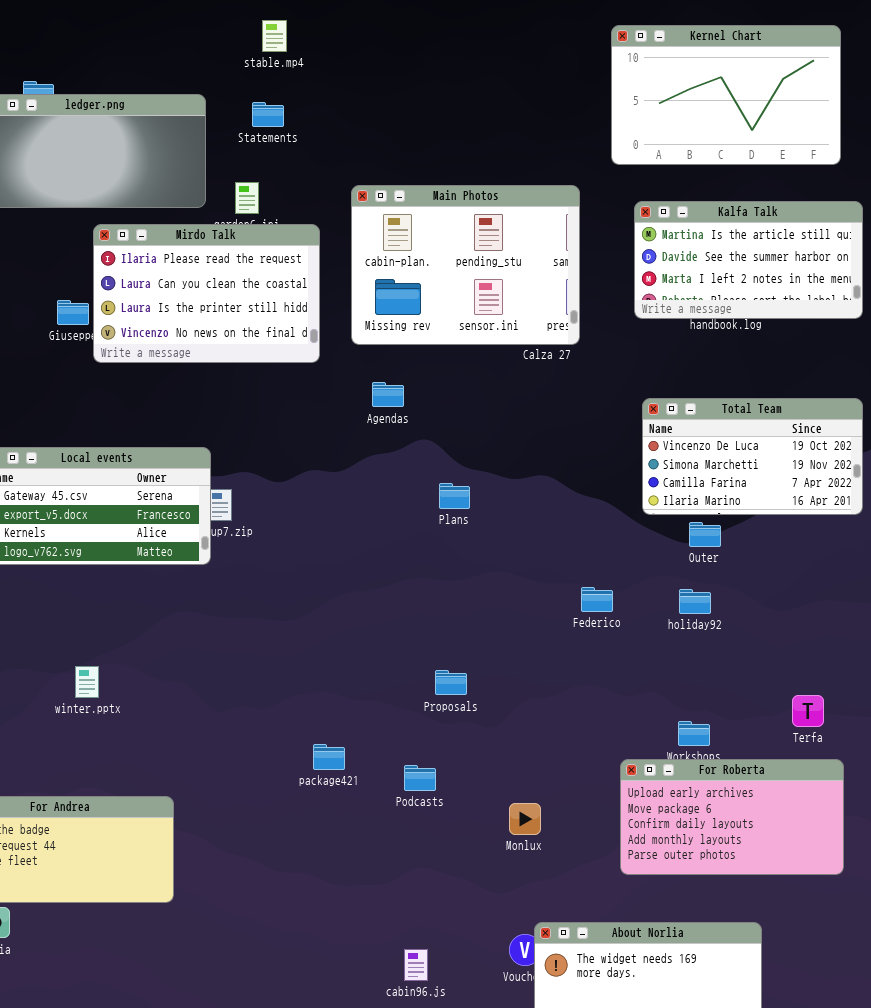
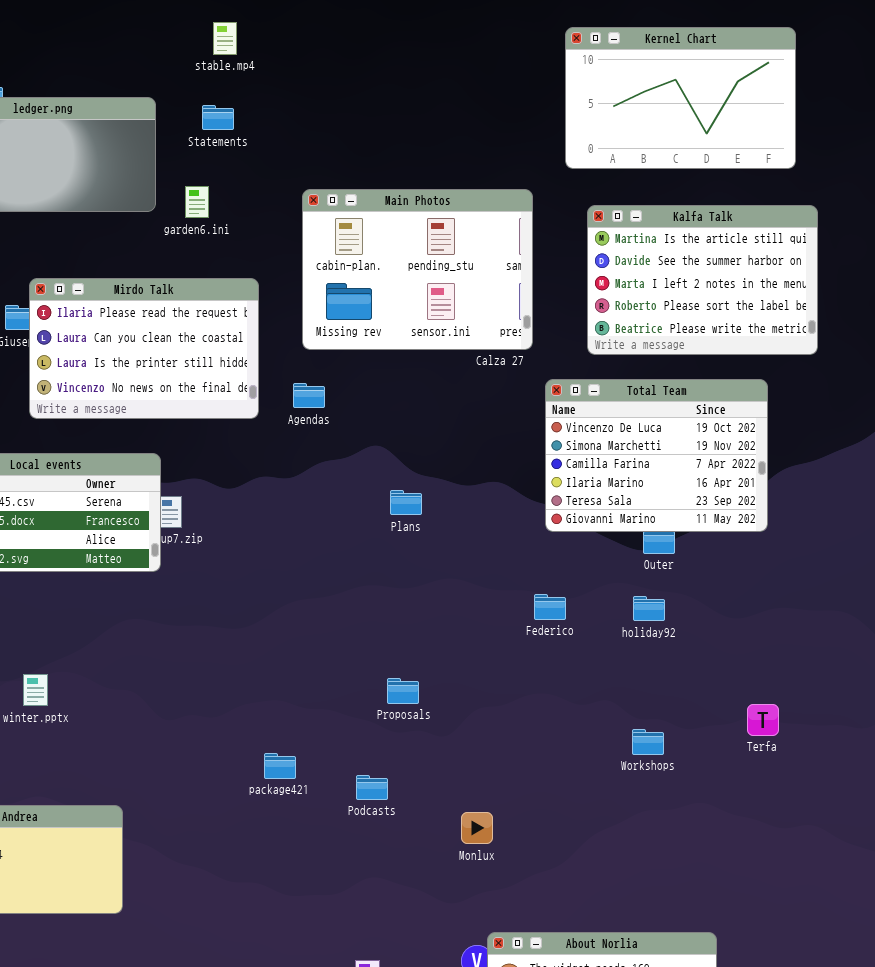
Kalfa Talk: [634,201,863,319] -> [587,205,818,355], resized
Mirdo Talk: [93,224,320,363] -> [29,278,259,419], moved
Agendas: [372,382,404,407] -> [293,383,325,408], moved
Total Team: [642,398,863,515] -> [545,379,768,532], moved, resized
For Roberta: [620,759,844,875] -> none, closed

